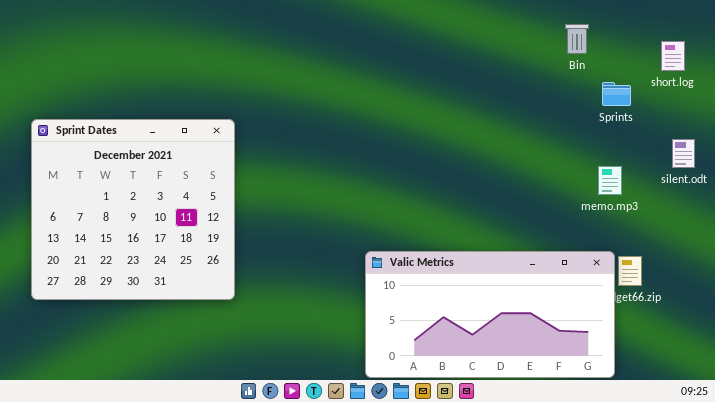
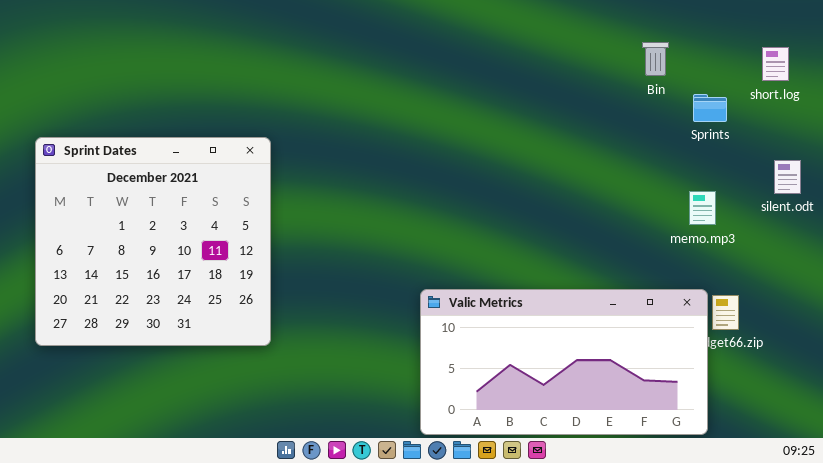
Bin: [565,24,589,54] -> [642,42,669,76], moved

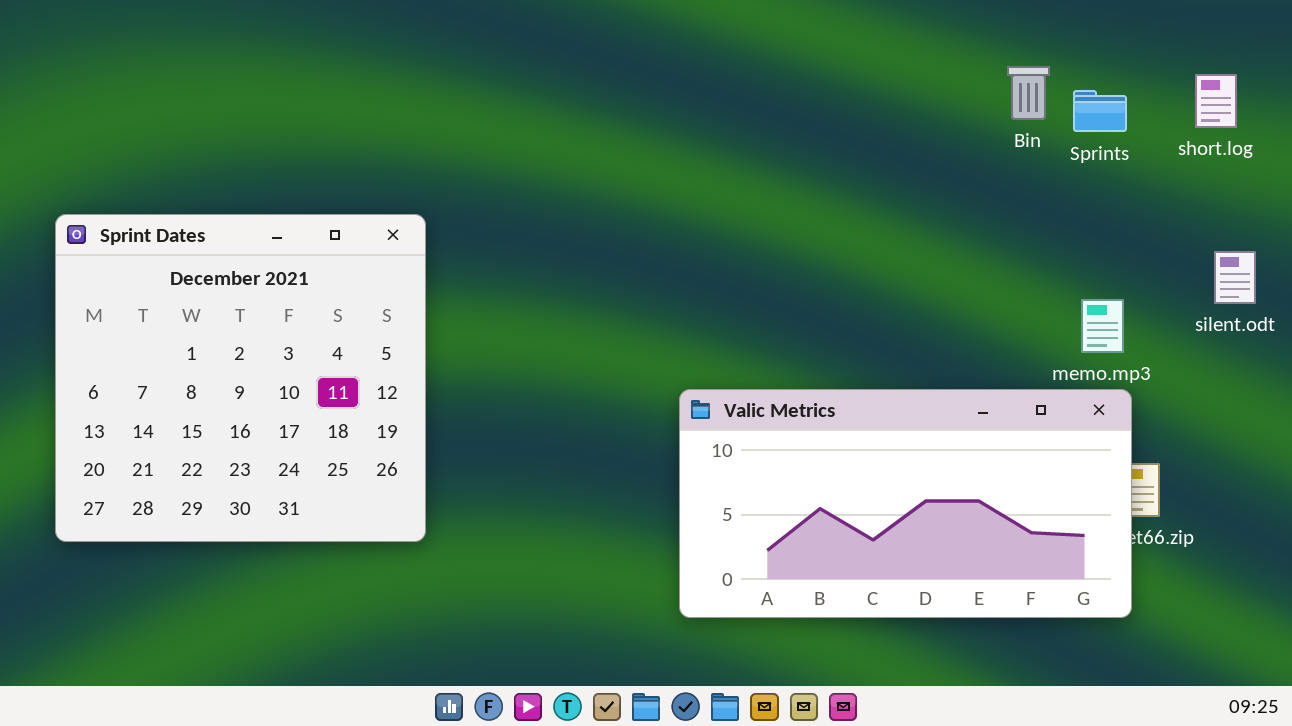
Sprints: [693,94,727,122] -> [1073,90,1127,132], moved
Valic Metrics: [420,289,708,435] -> [679,389,1132,618], moved

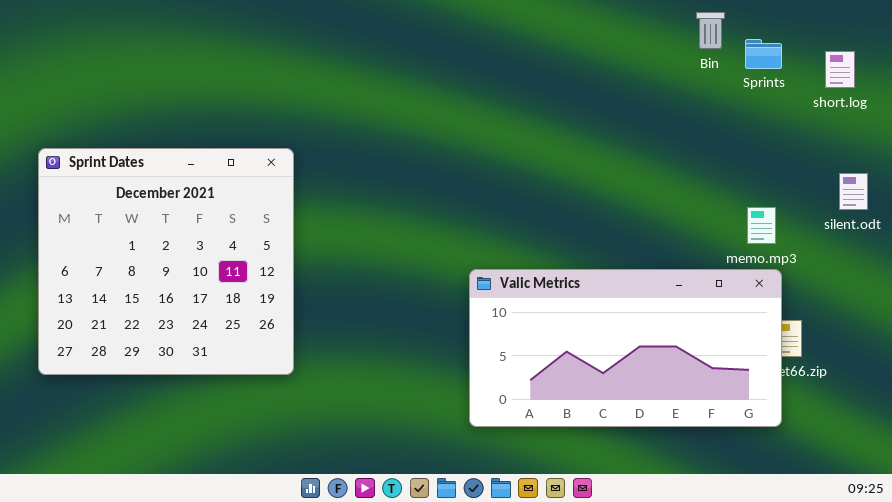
Bin: [1007,66,1050,120] -> [696,12,725,49], moved
Sprints: [1073,90,1127,132] -> [745,39,782,69], moved

